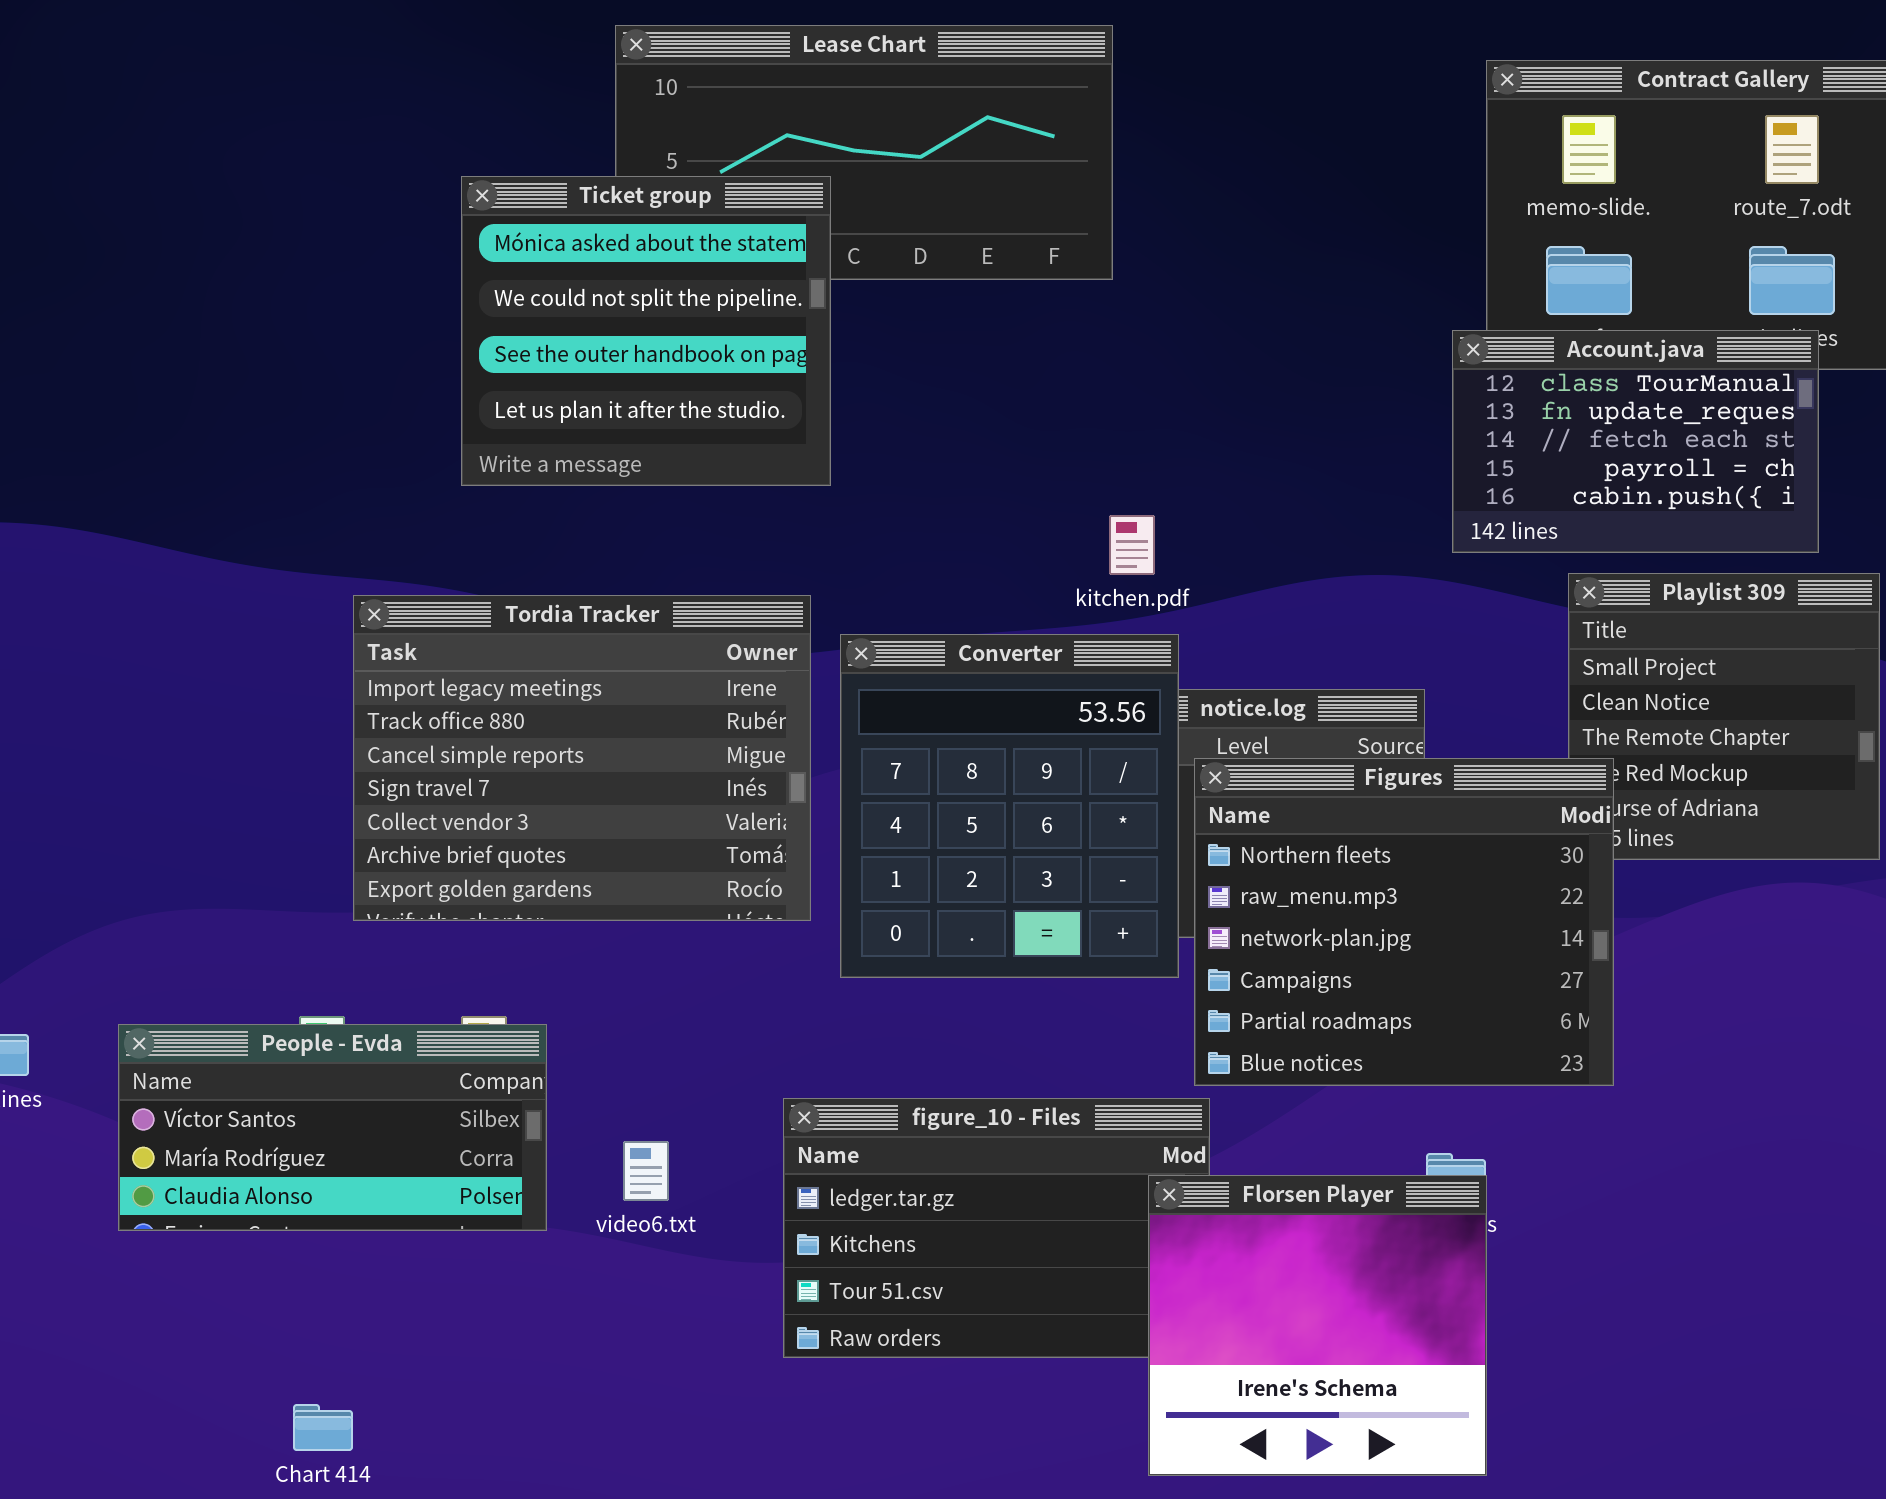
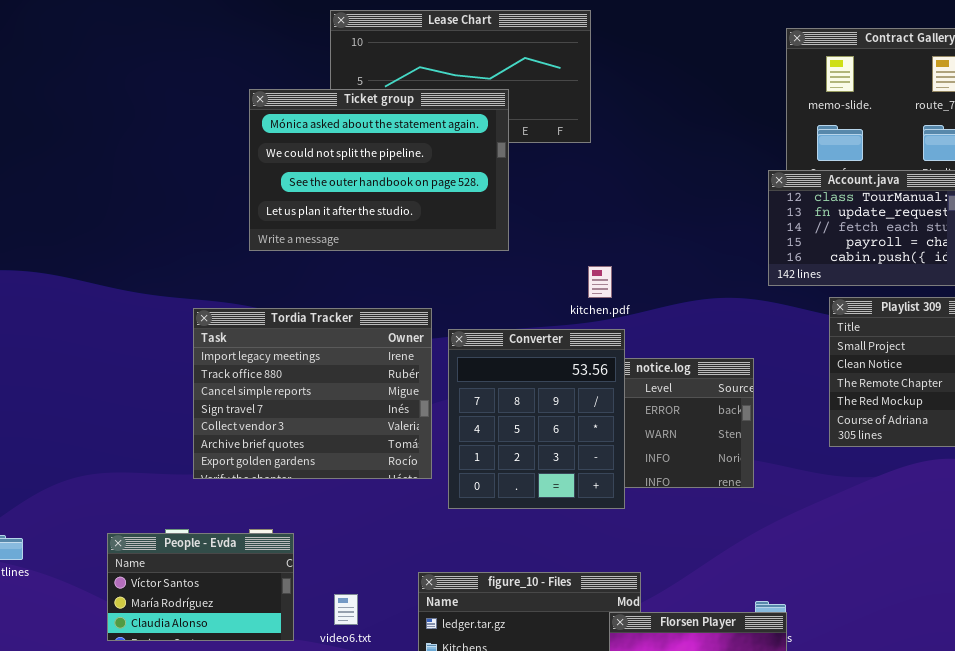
Ticket group: [461,176,831,486] -> [249,89,509,251], resized
Figures: [1194,758,1614,1086] -> none, closed
People - Evda: [118,1024,547,1231] -> [107,533,294,641], resized

